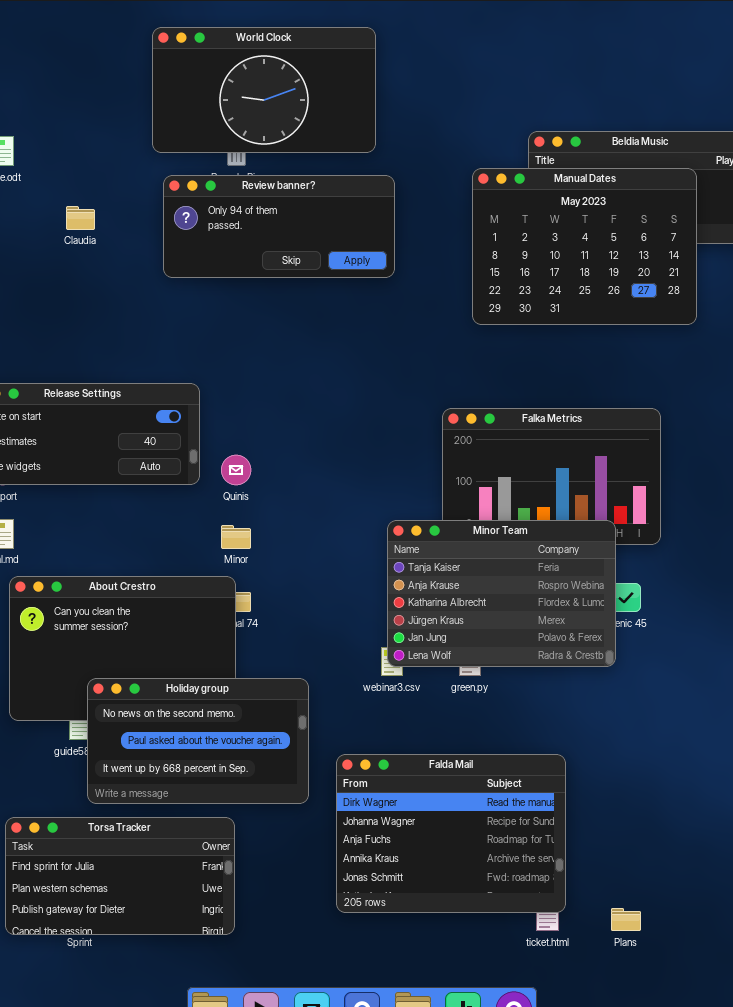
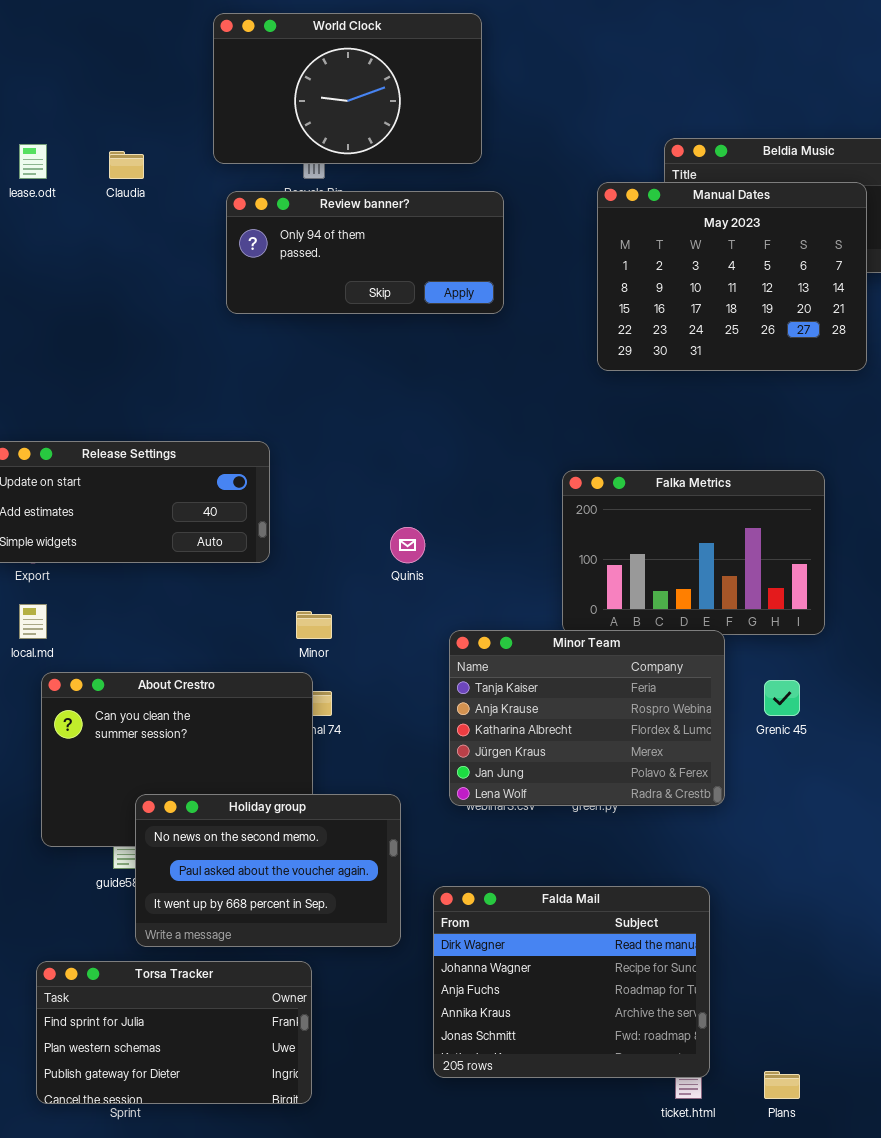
Claudia: [66,206,95,230] -> [109,151,144,179], moved
Quinis: [221,455,251,485] -> [390,527,425,563], moved
Minor Team: [387,520,616,667] -> [449,630,725,806], moved

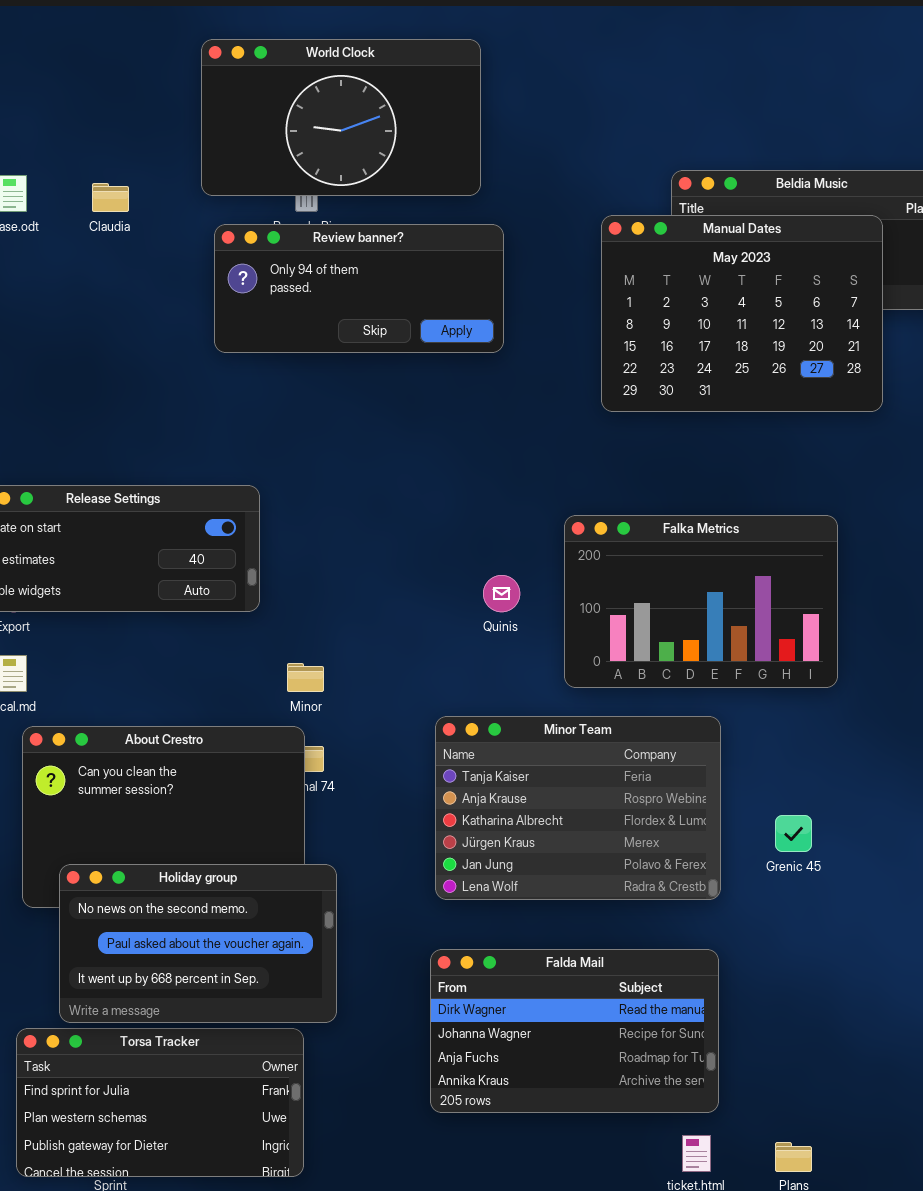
Quinis: [390,527,425,563] -> [483,575,520,612], moved
Minor Team: [449,630,725,806] -> [435,716,721,900], moved
Grenic 45: [764,680,800,716] -> [775,815,812,852], moved
Holiday group: [135,794,401,947] -> [59,864,337,1023], moved
Falda Mail: [433,886,710,1078] -> [430,949,719,1113], resized

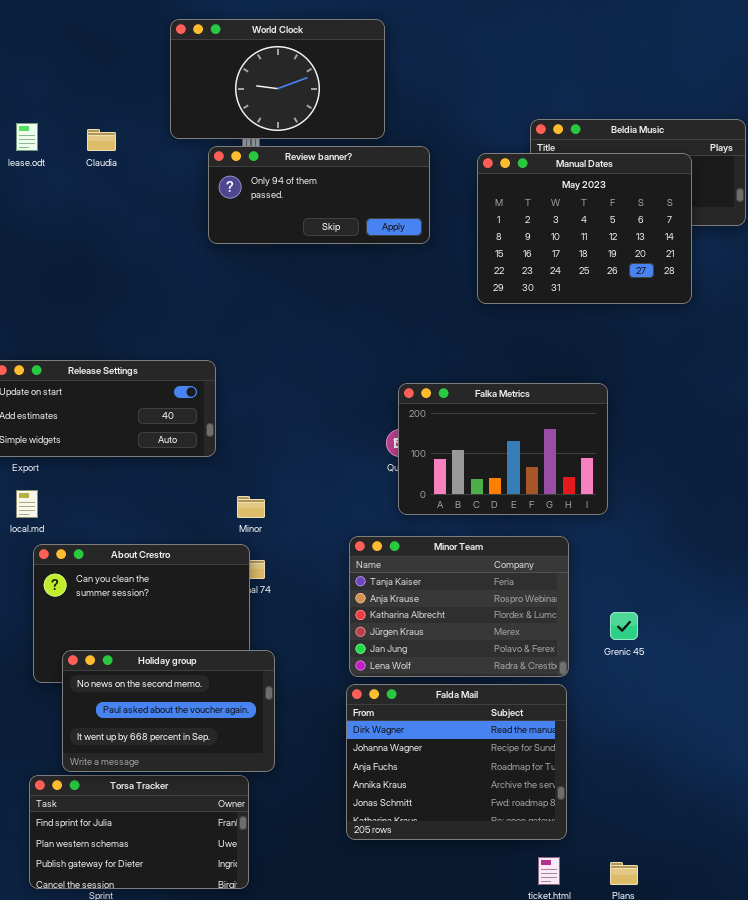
Review banner?: [214,224,504,353] -> [208,146,430,244], moved
Falka Metrics: [564,515,838,688] -> [398,383,608,515], moved
Falda Mail: [430,949,719,1113] -> [346,684,567,840], resized

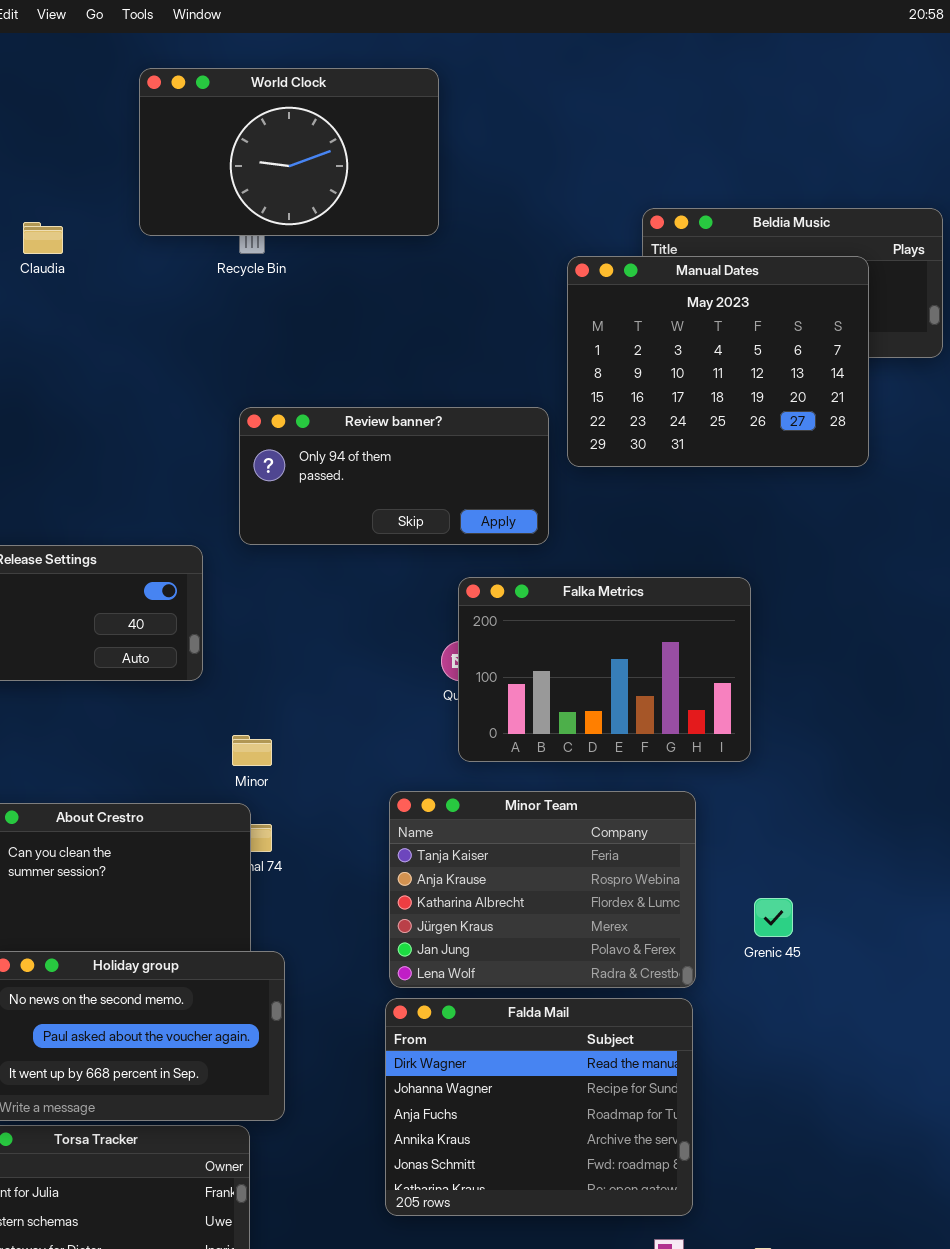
Review banner?: [208,146,430,244] -> [239,407,549,545], moved

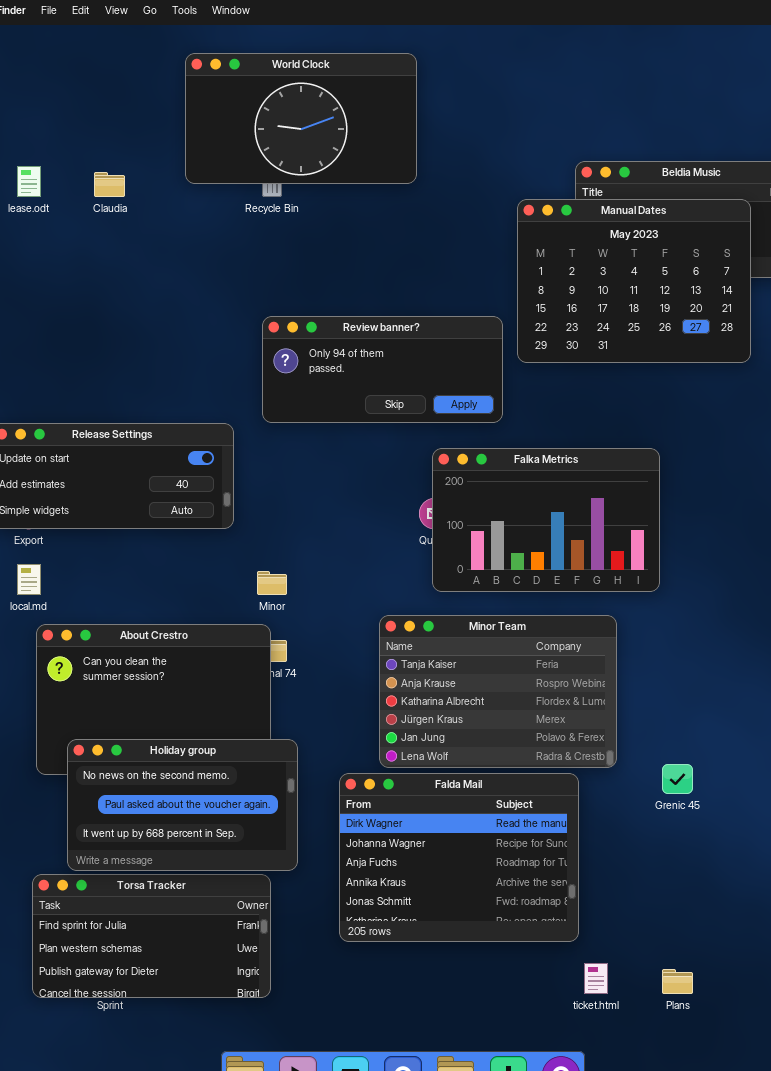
Grenic 45: [754,898,793,937] -> [662,764,693,794], moved
Falda Mail: [385,998,693,1216] -> [339,773,579,942], moved

